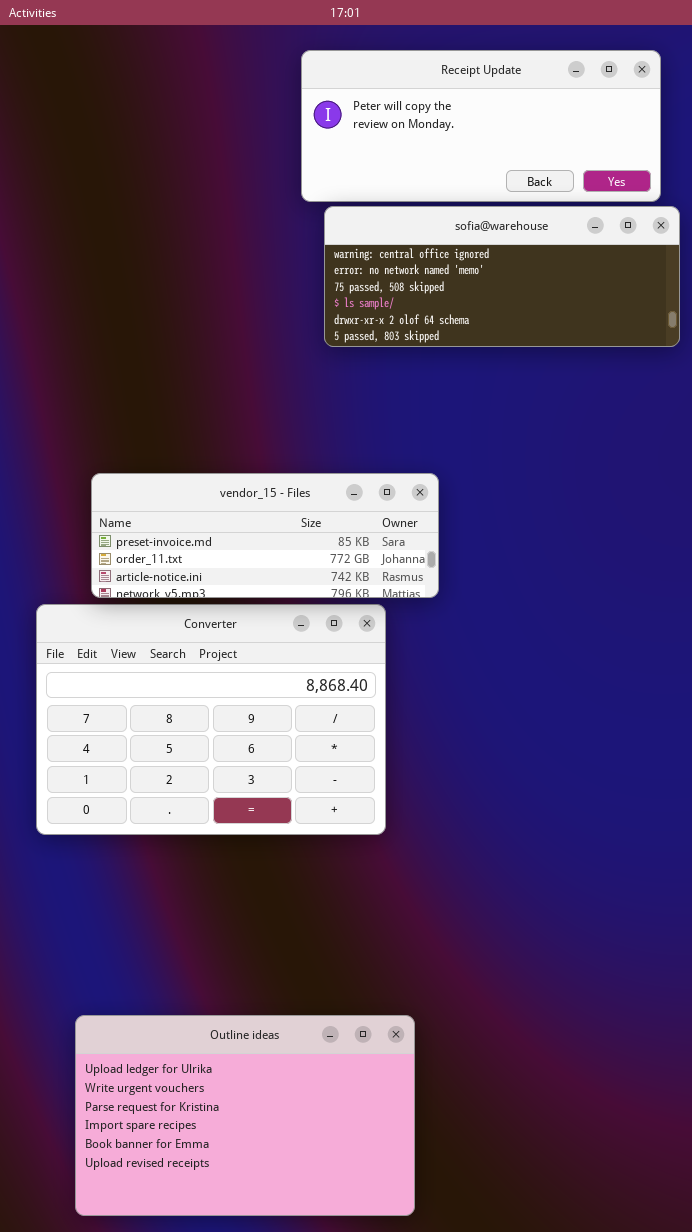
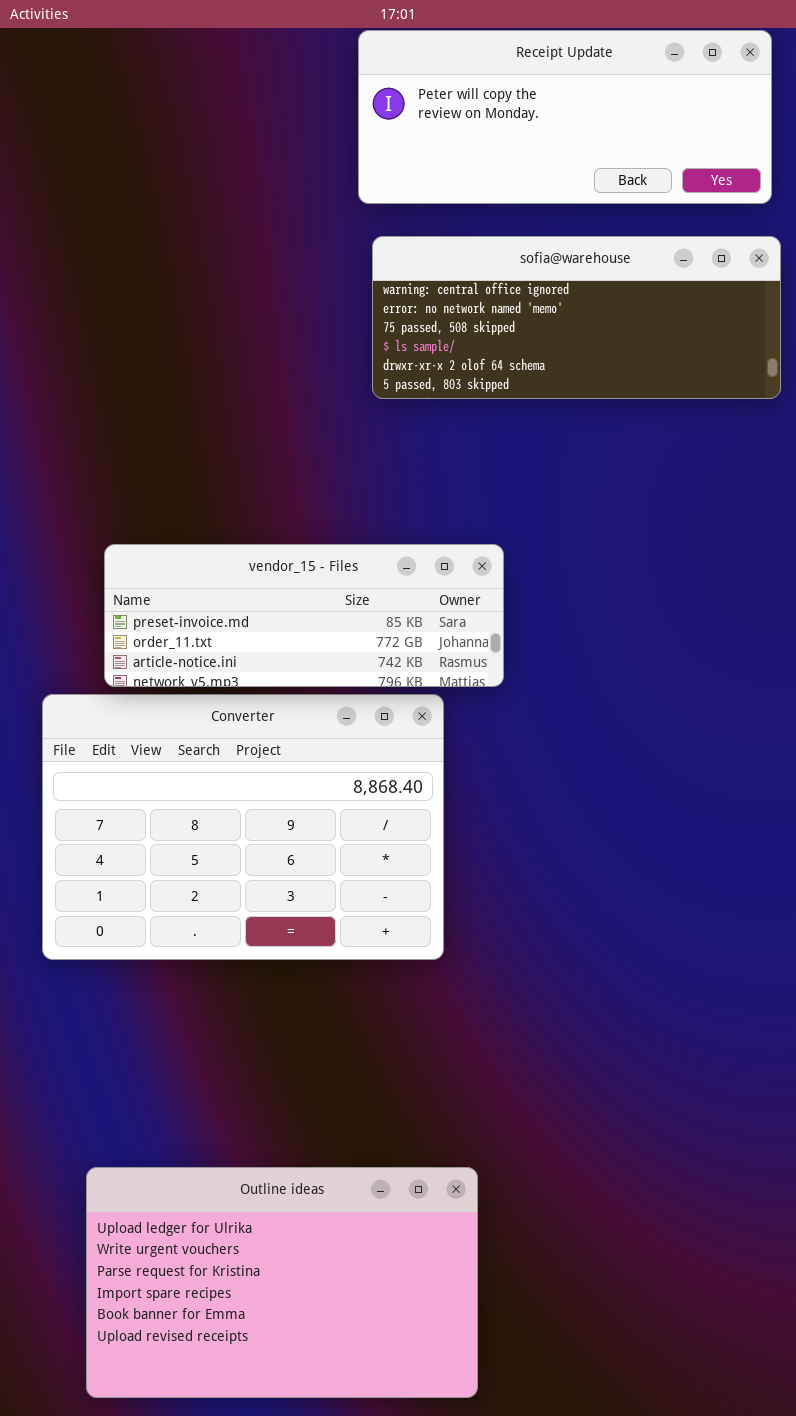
Receipt Update: [301,50,661,202] -> [358,30,772,204], moved

